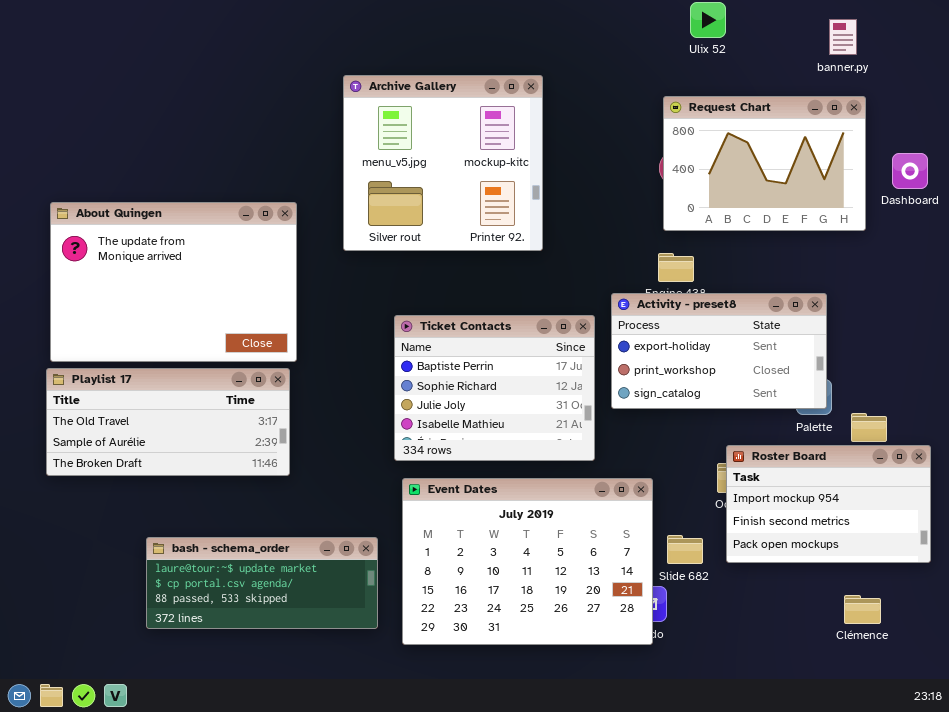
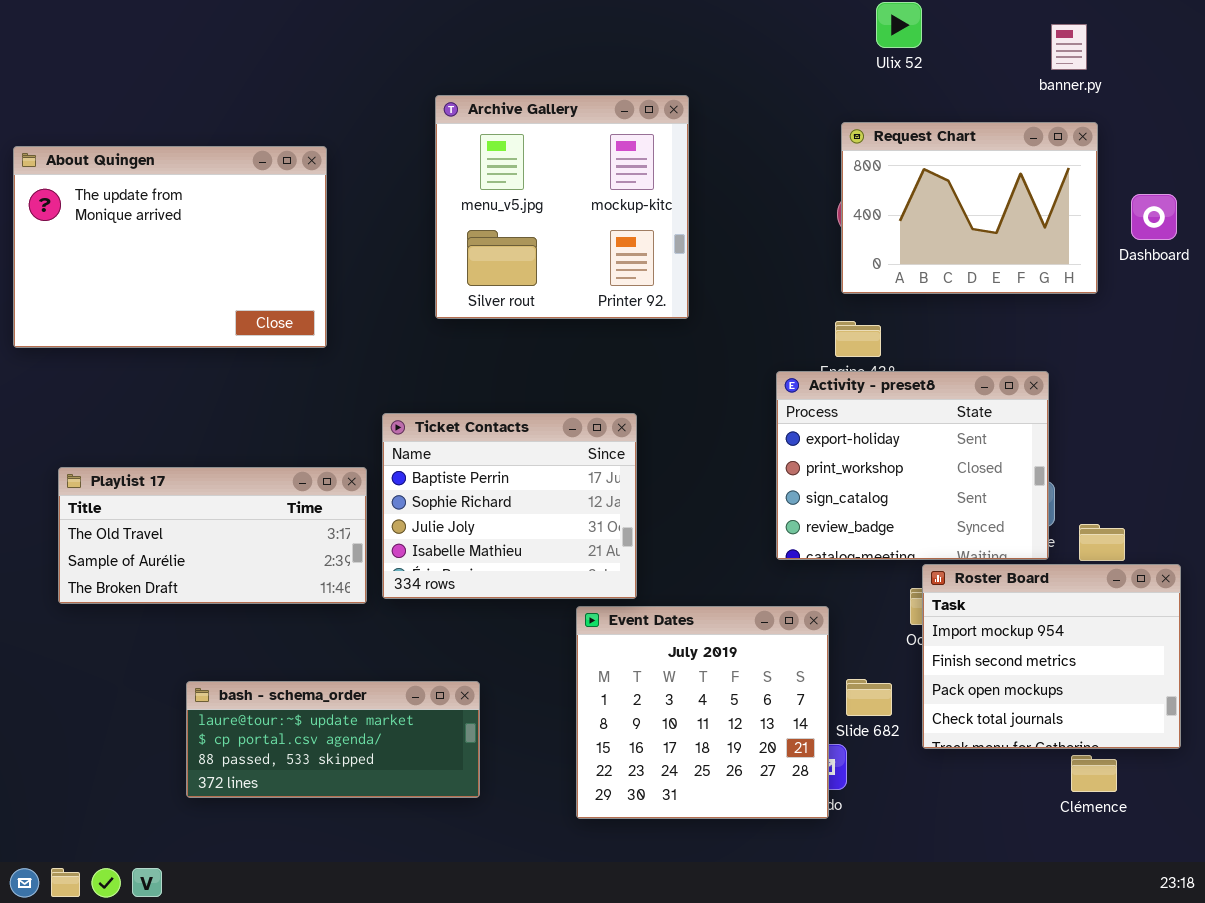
About Quingen: [50,202,297,362] -> [13,146,327,348], moved
Activity - preset8: [611,293,827,409] -> [776,371,1049,560], resized
Ticket Contacts: [394,315,595,461] -> [382,413,637,599], moved
Roster Board: [726,445,931,563] -> [922,564,1181,749], resized
Event Dates: [402,478,653,645] -> [576,606,829,819], resized

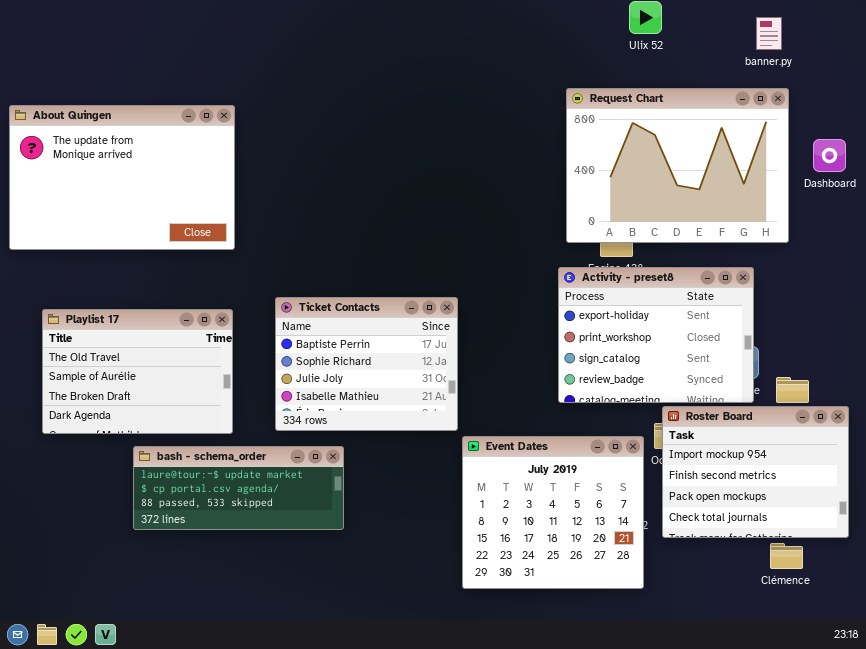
Archive Gallery: [435,95,689,319] -> none, closed
Request Chart: [841,122,1098,294] -> [566,88,789,243], resized
Playlist 17: [58,467,367,604] -> [42,309,233,434], resized
Event Dates: [576,606,829,819] -> [462,436,644,589], moved
bash - schema_order: [186,681,480,798] -> [133,446,344,530], moved

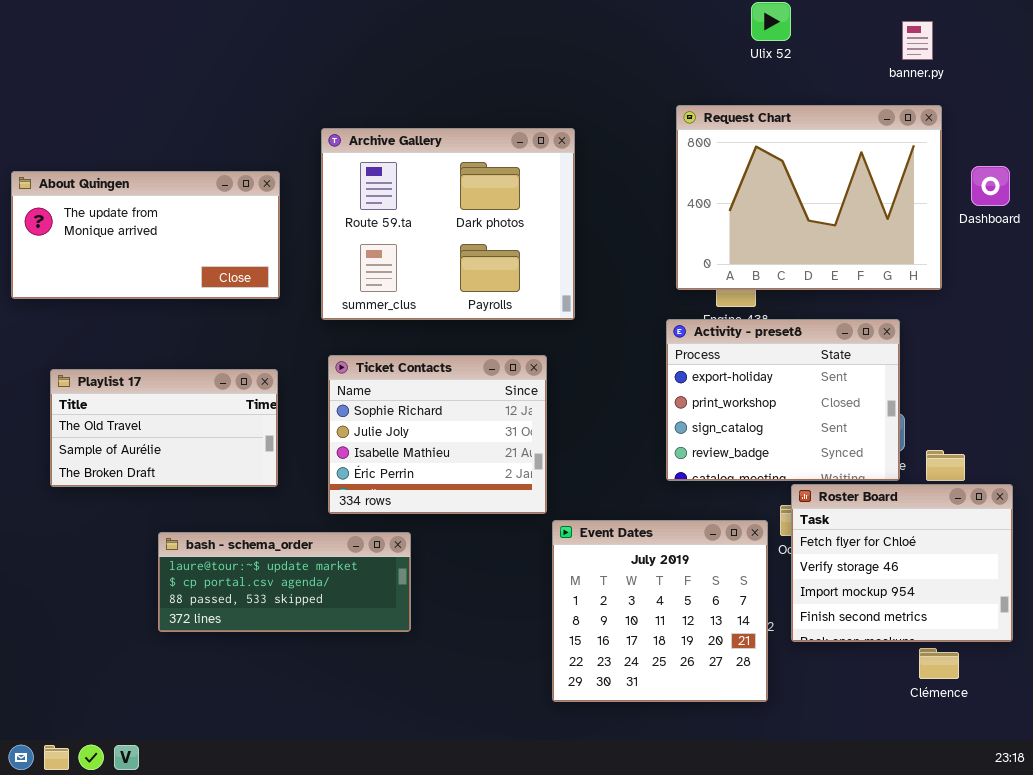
About Quingen: [9,105,235,250] -> [11,171,280,299], resized
Archive Gallery: none -> [321,128,575,320], opened
Ticket Contacts: [275,297,458,431] -> [328,355,547,514], scrolled down 1 row
Playlist 17: [42,309,233,434] -> [50,369,278,487], resized
Roster Board: [662,406,849,538] -> [791,484,1013,642], scrolled up 2 rows

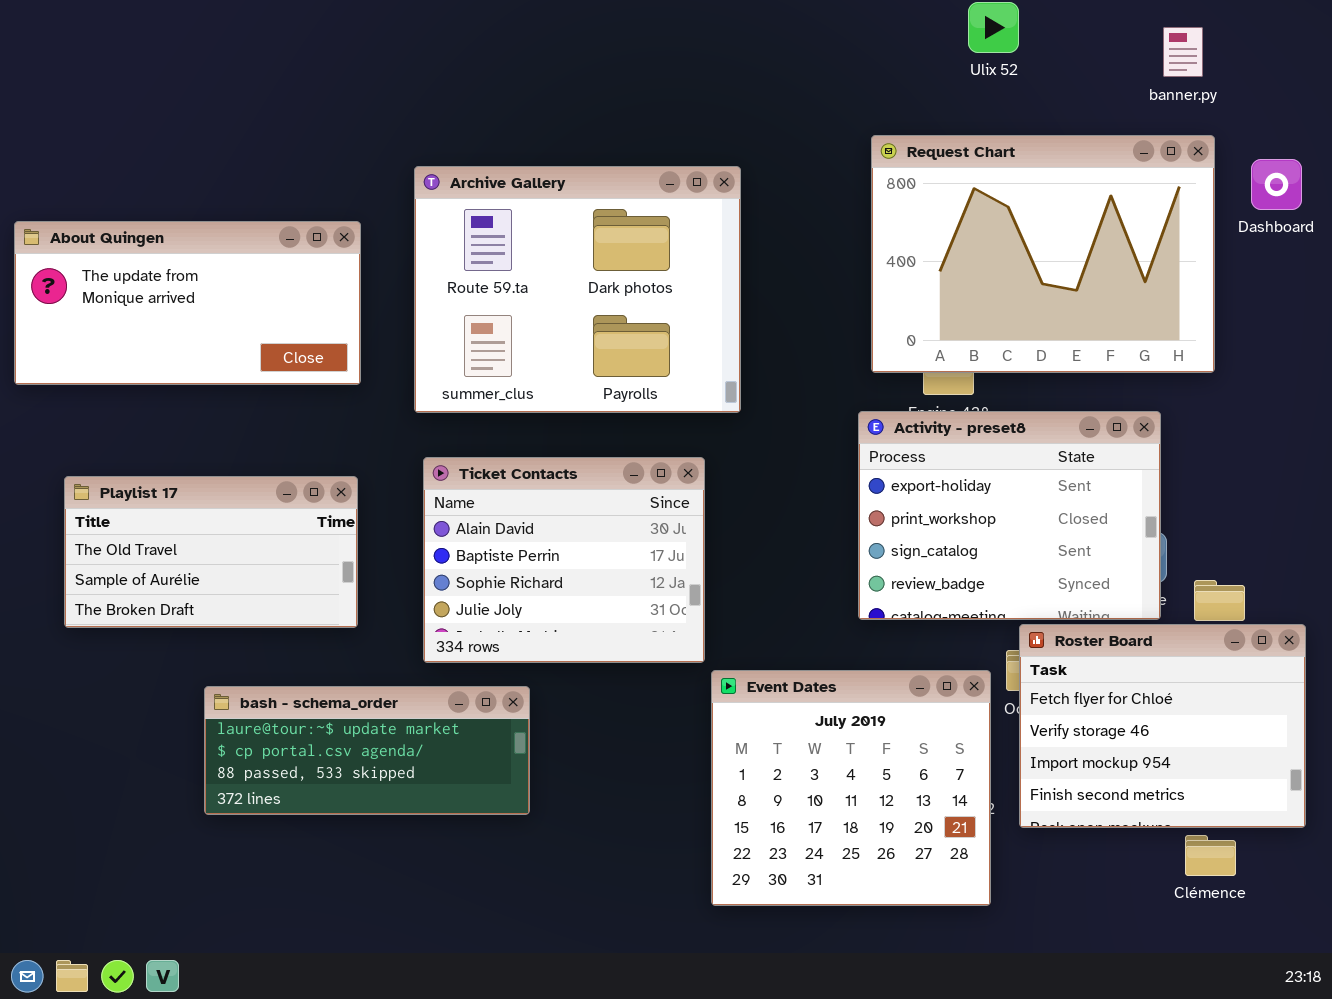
Dashboard: [971,166,1010,206] -> [1251,159,1302,210], moved
Ticket Contacts: [328,355,547,514] -> [423,457,705,663], scrolled up 2 rows

